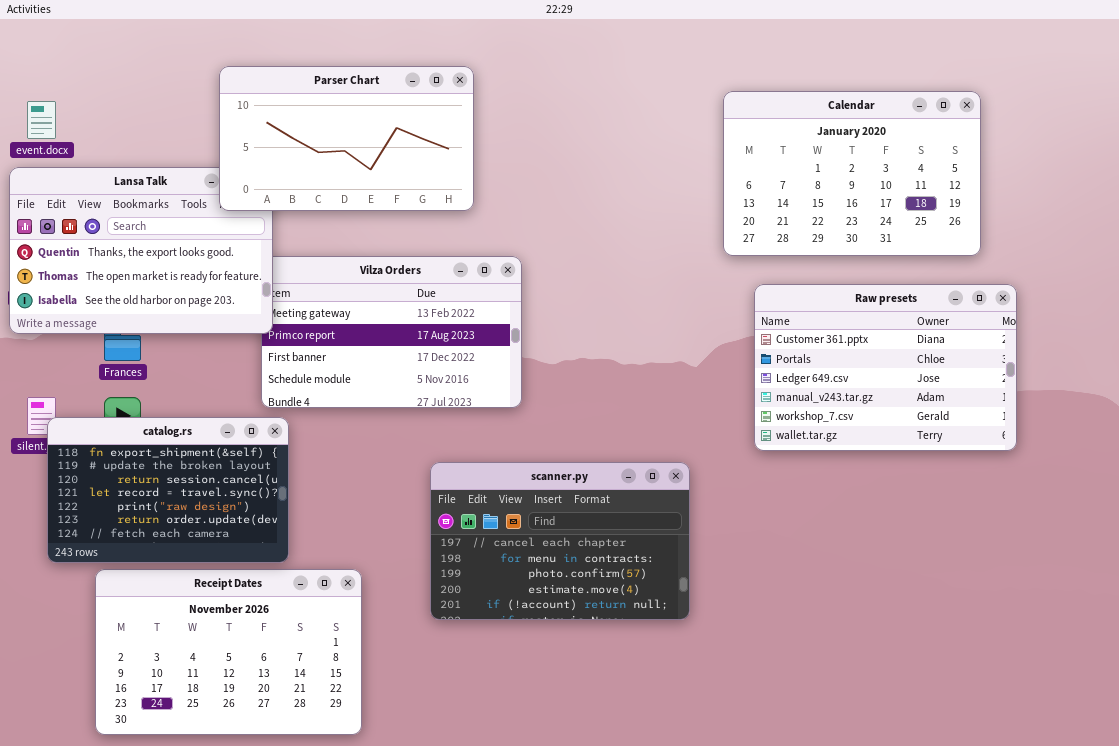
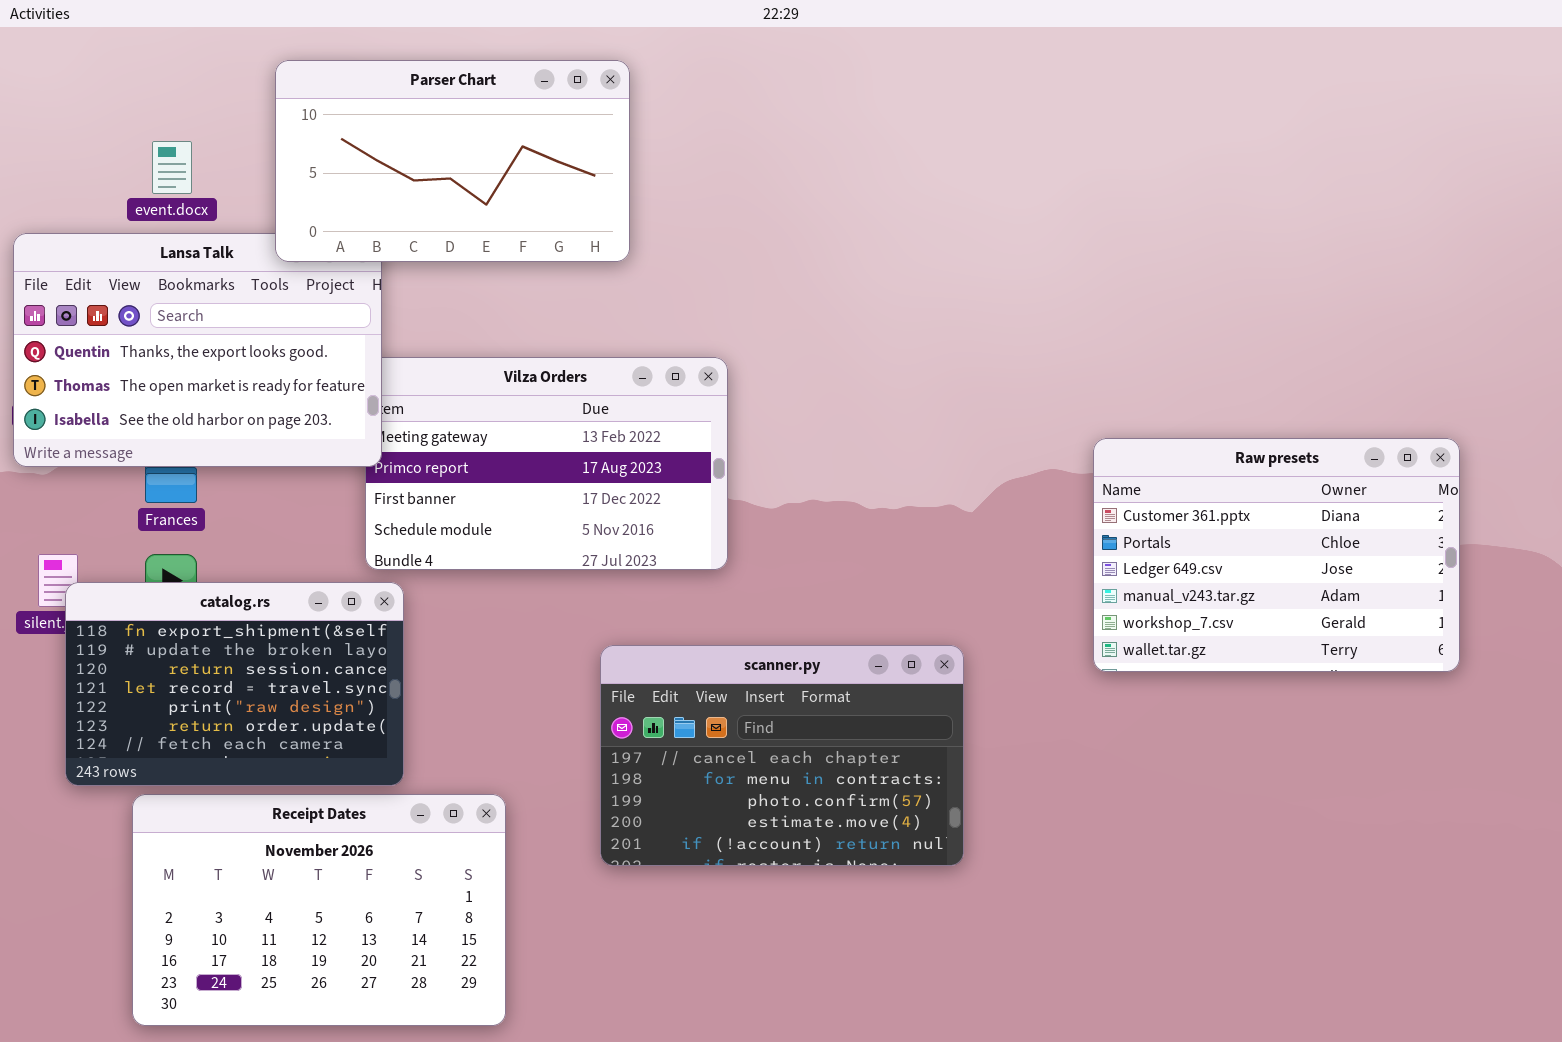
Parser Chart: [219,66,474,211] -> [275,60,630,262], moved
Calendar: [723,91,981,256] -> none, closed
event.docx: [27,101,56,139] -> [152,141,192,194], moved
Raw presets: [754,284,1017,451] -> [1093,438,1460,672], moved

